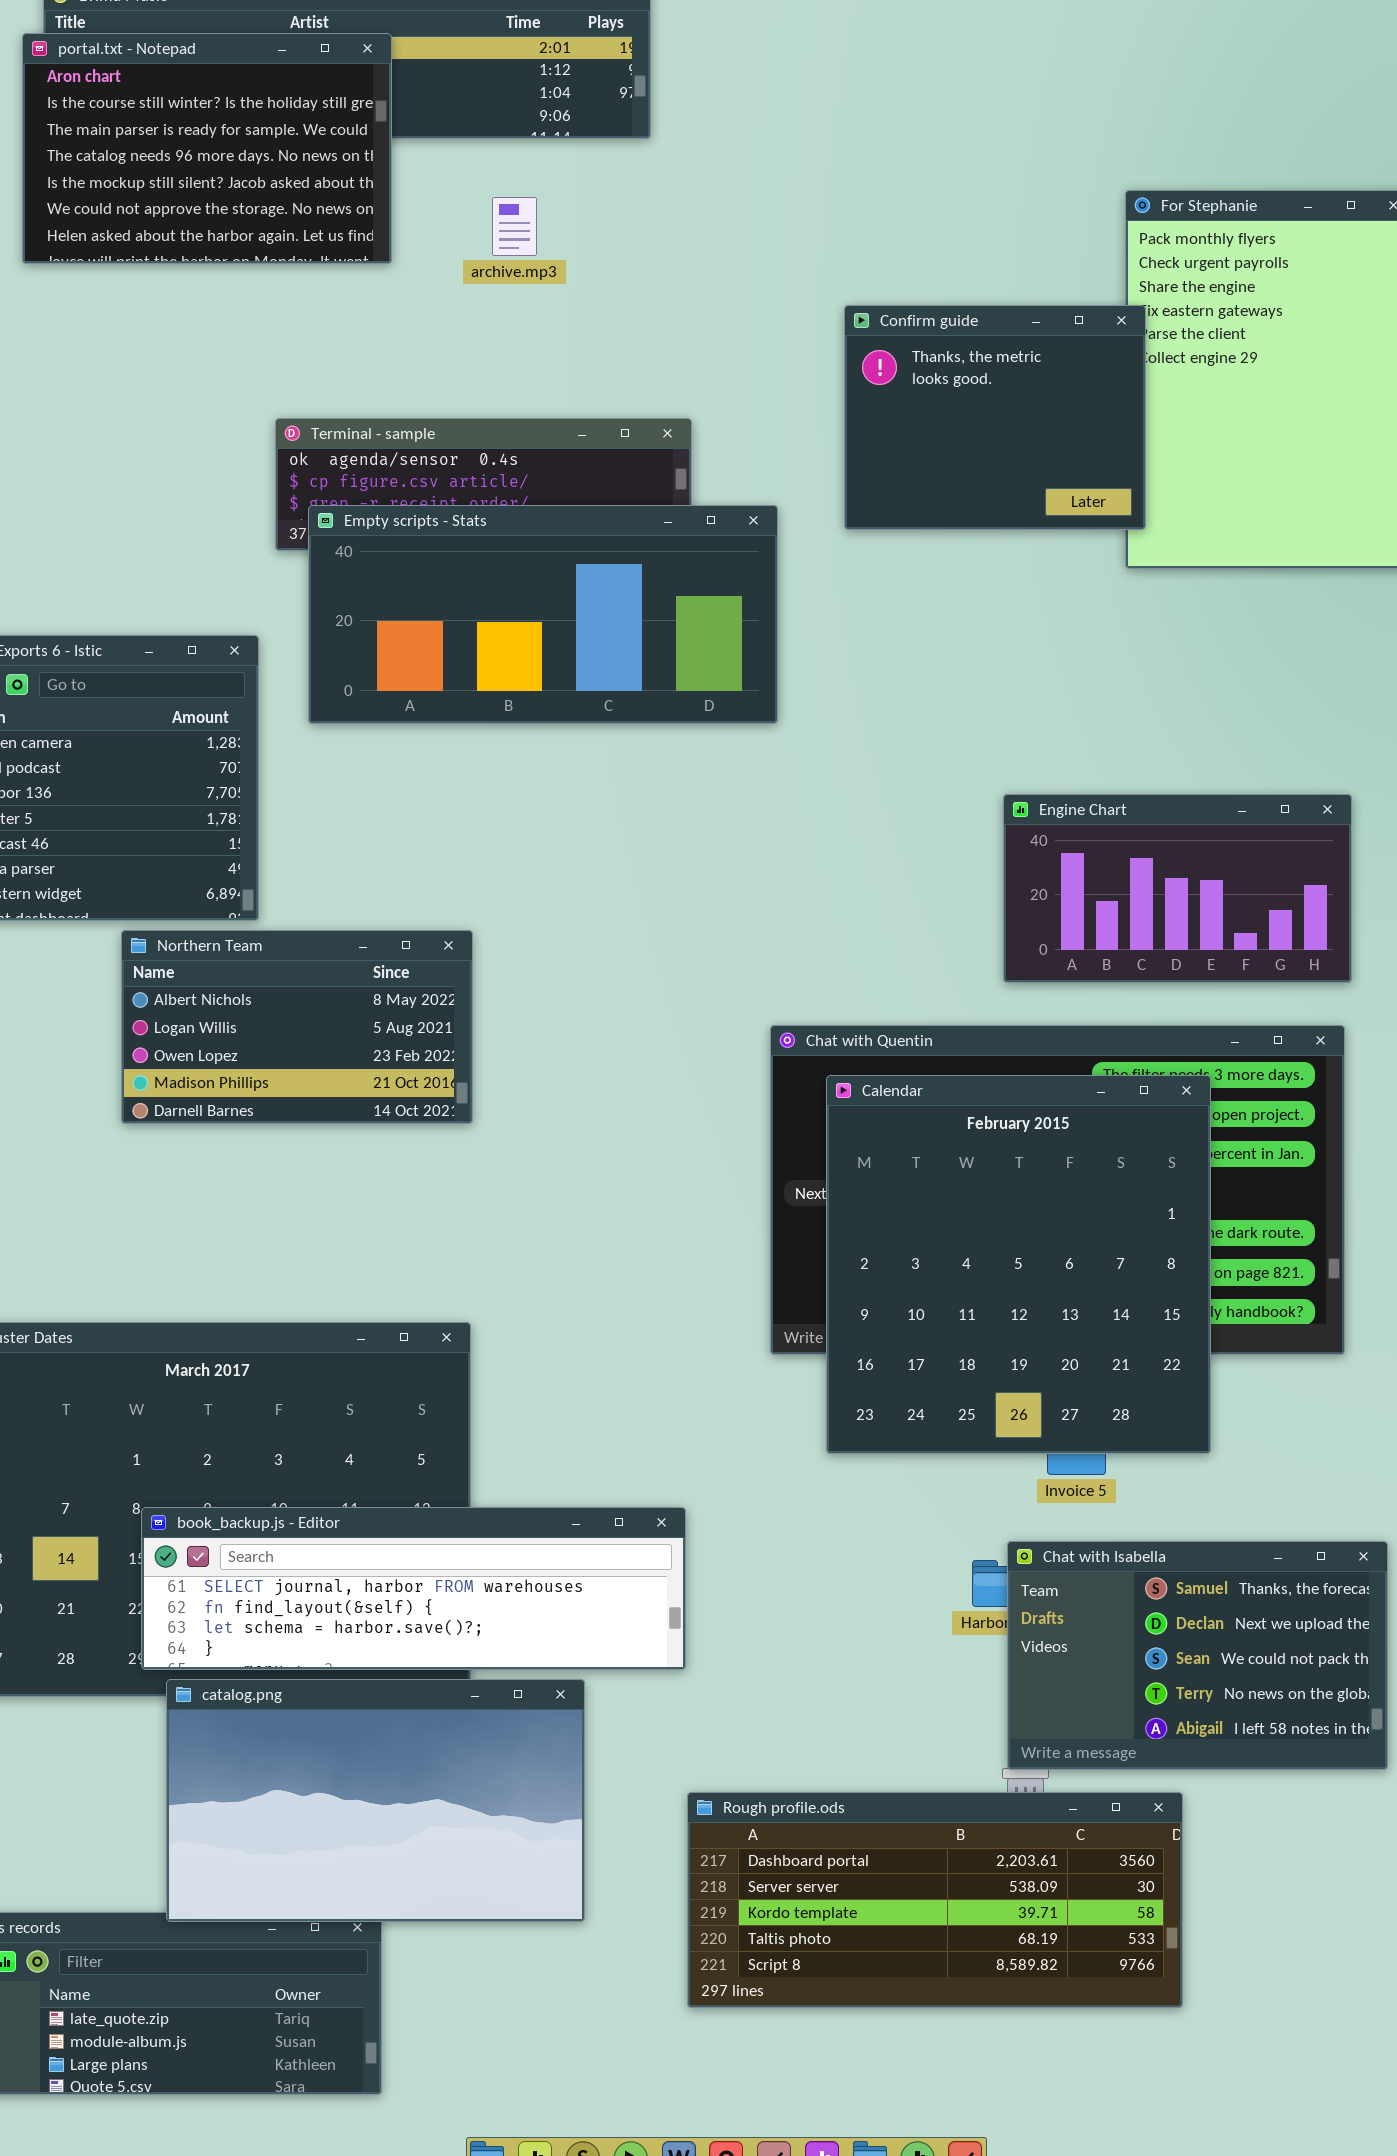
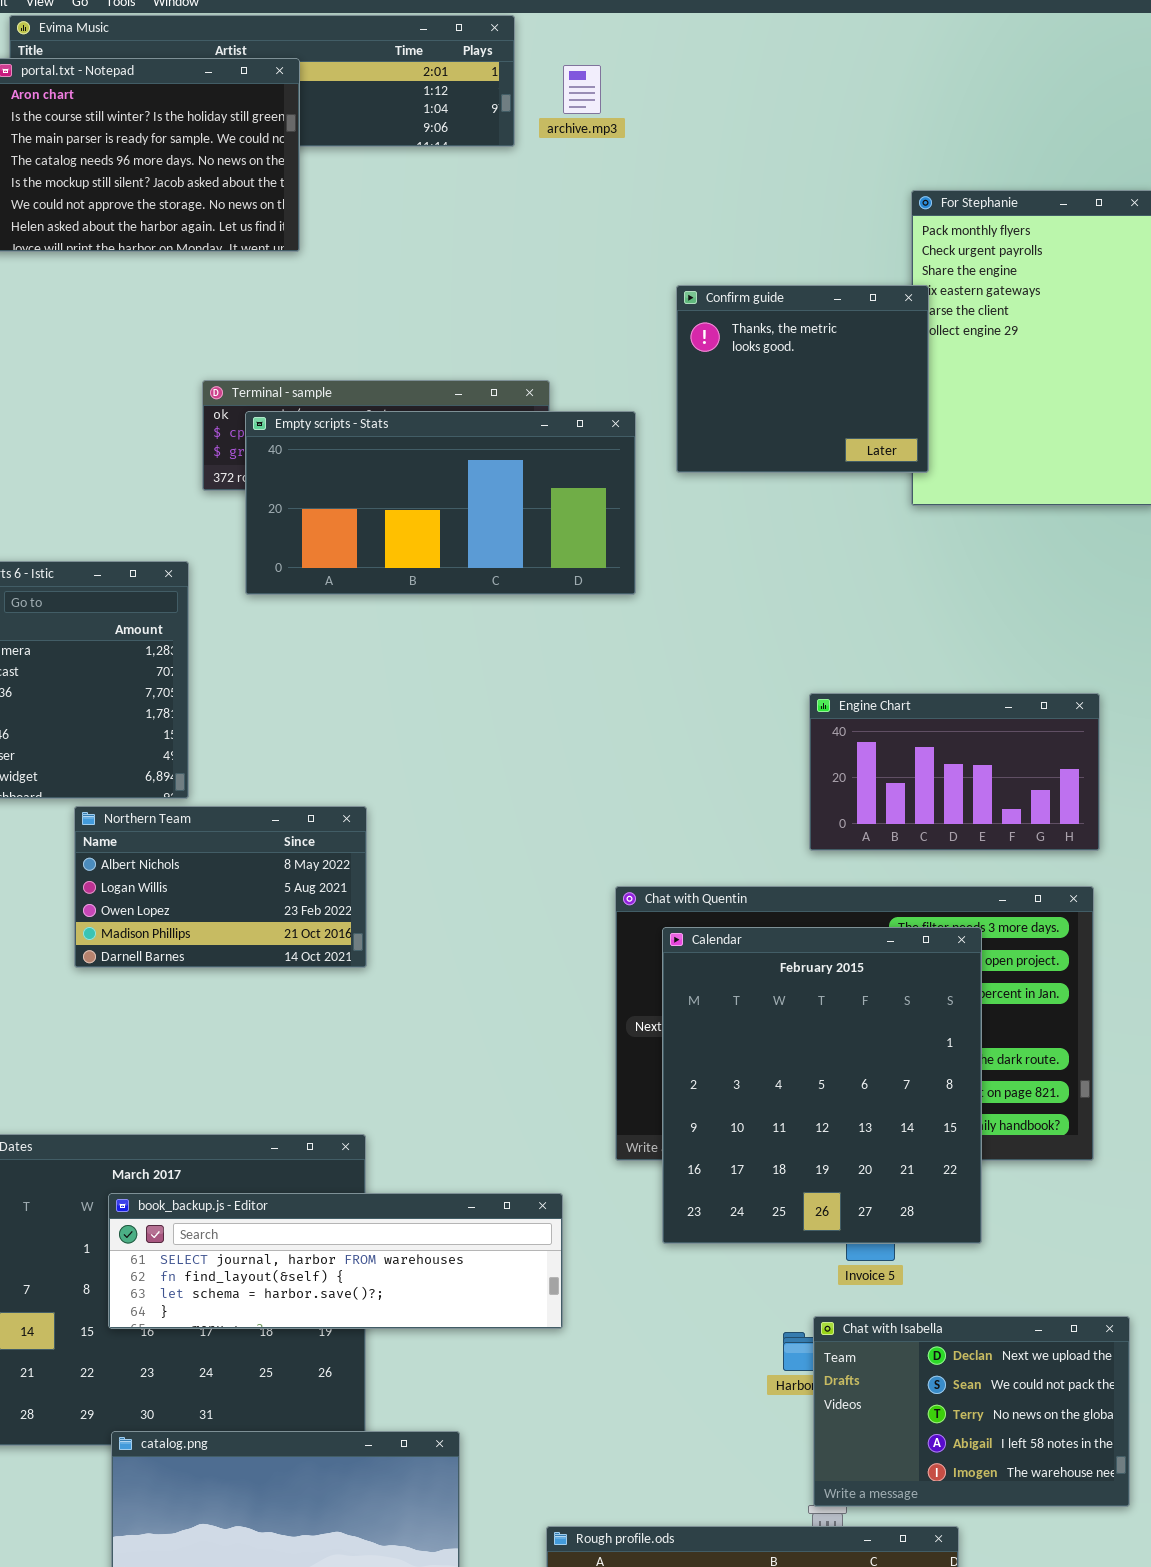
archive.mp3: [492,197,537,256] -> [563,65,601,114], moved
Empty scripts - Stats: [308,505,778,724] -> [245,411,636,595], moved
book_backup.js - Editor: [141,1507,686,1670] -> [108,1193,563,1329], moved
Chat with Isabella: [1007,1541,1388,1770] -> [813,1316,1130,1507], scrolled down 1 row

